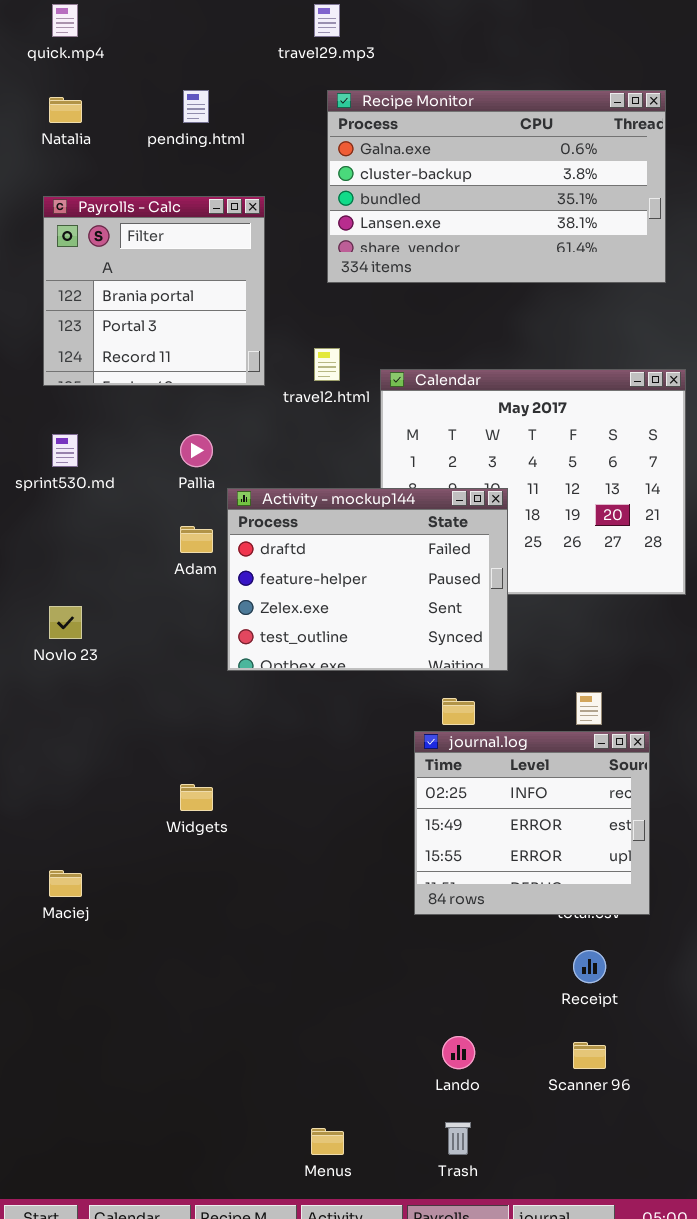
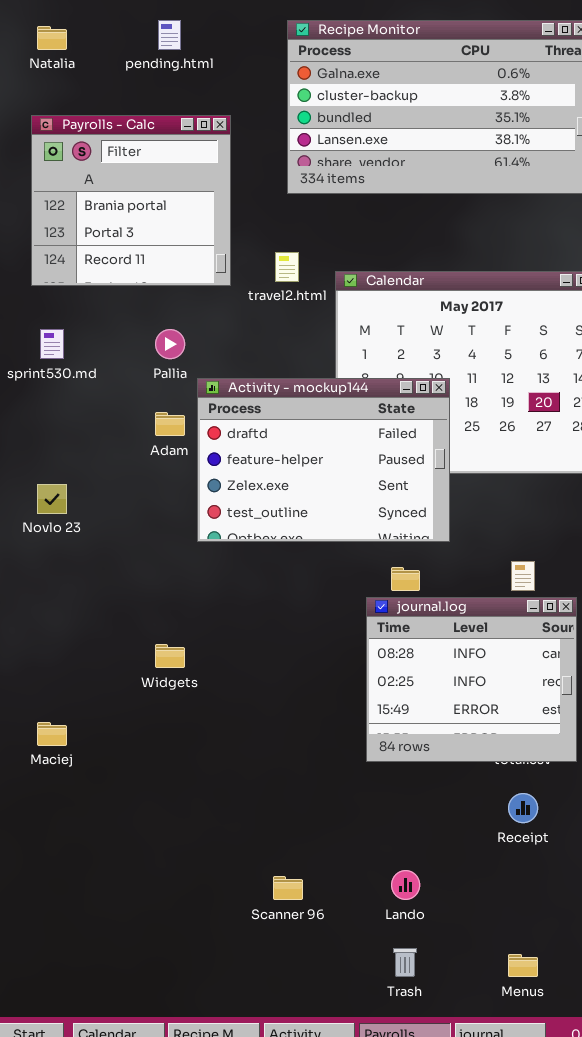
journal.log: [414,731,650,915] -> [366,597,577,762], scrolled up 1 row
Scanner 96: [573,1042,606,1069] -> [273,876,303,900], moved
Menus: [311,1128,344,1155] -> [508,954,538,977], moved

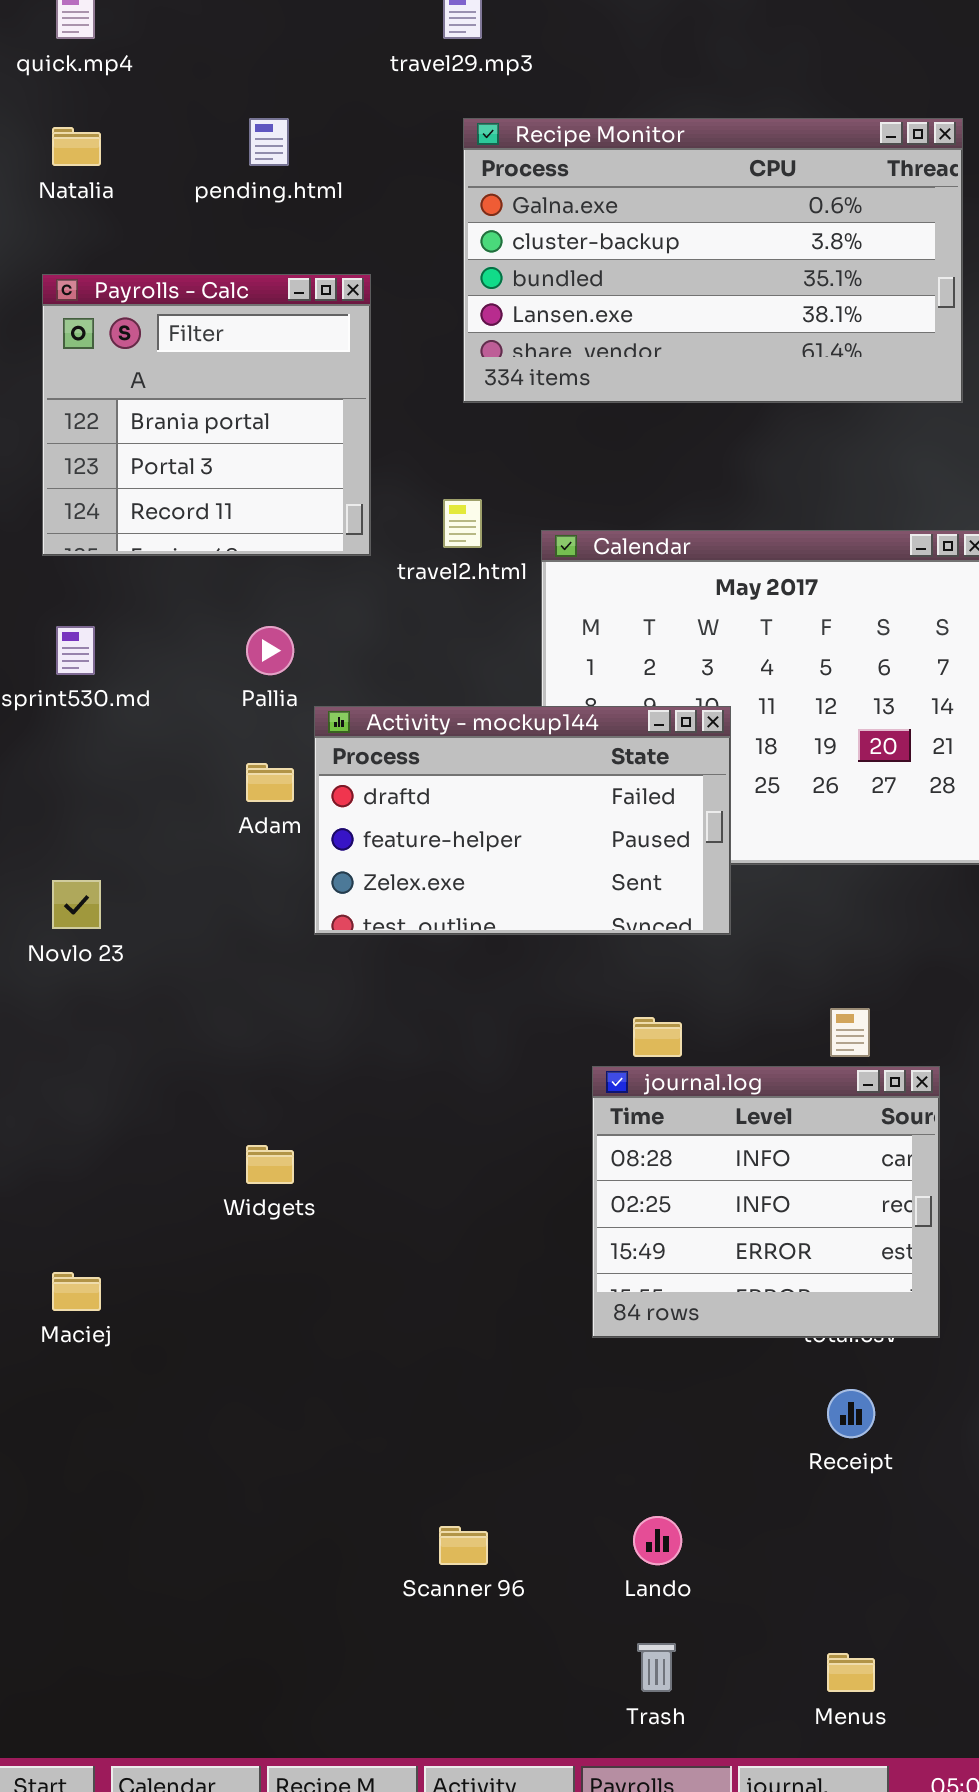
Activity - mockup144: [197,378,450,542] -> [314,706,731,935], resized

